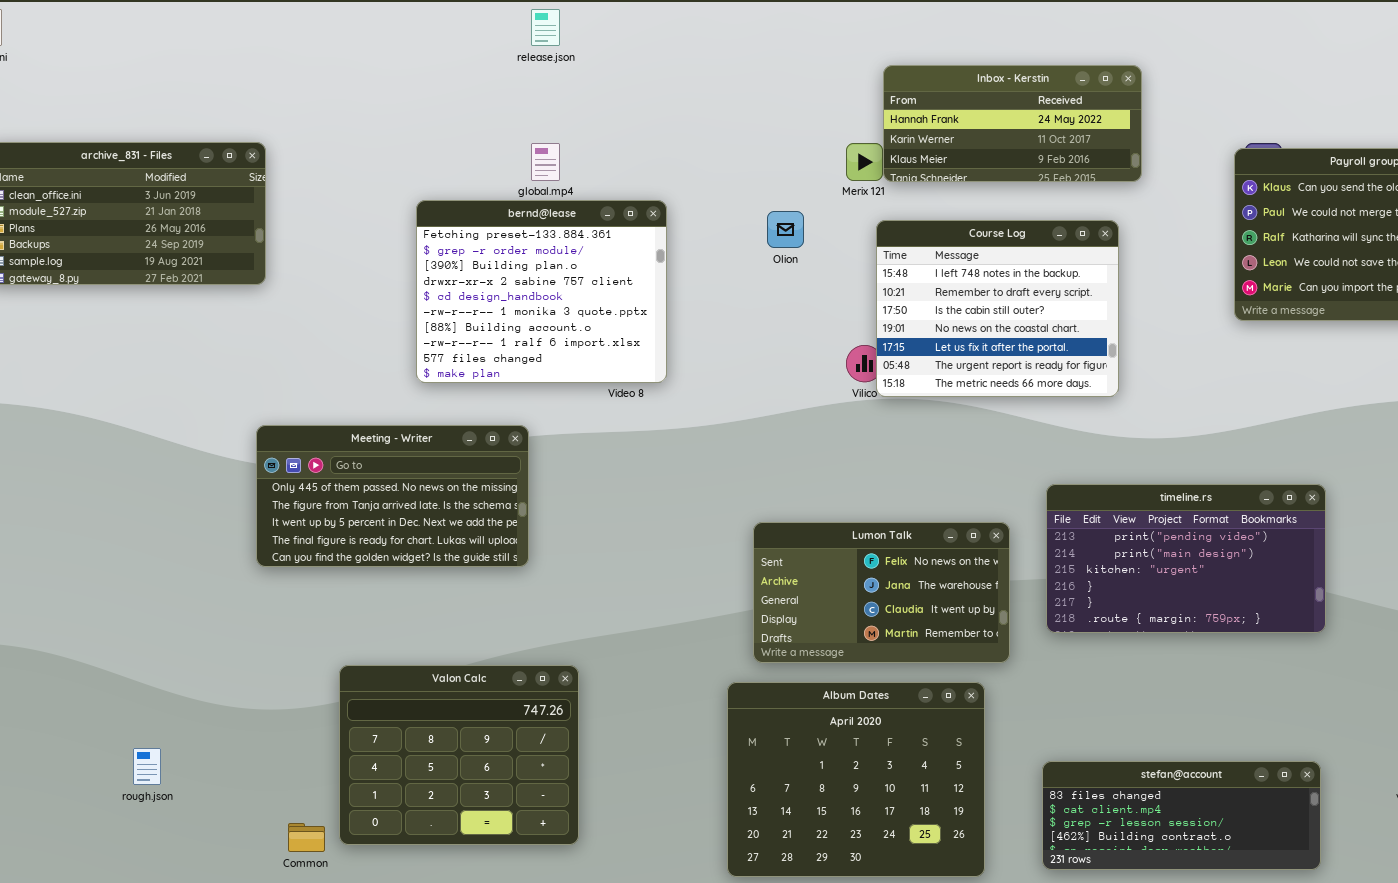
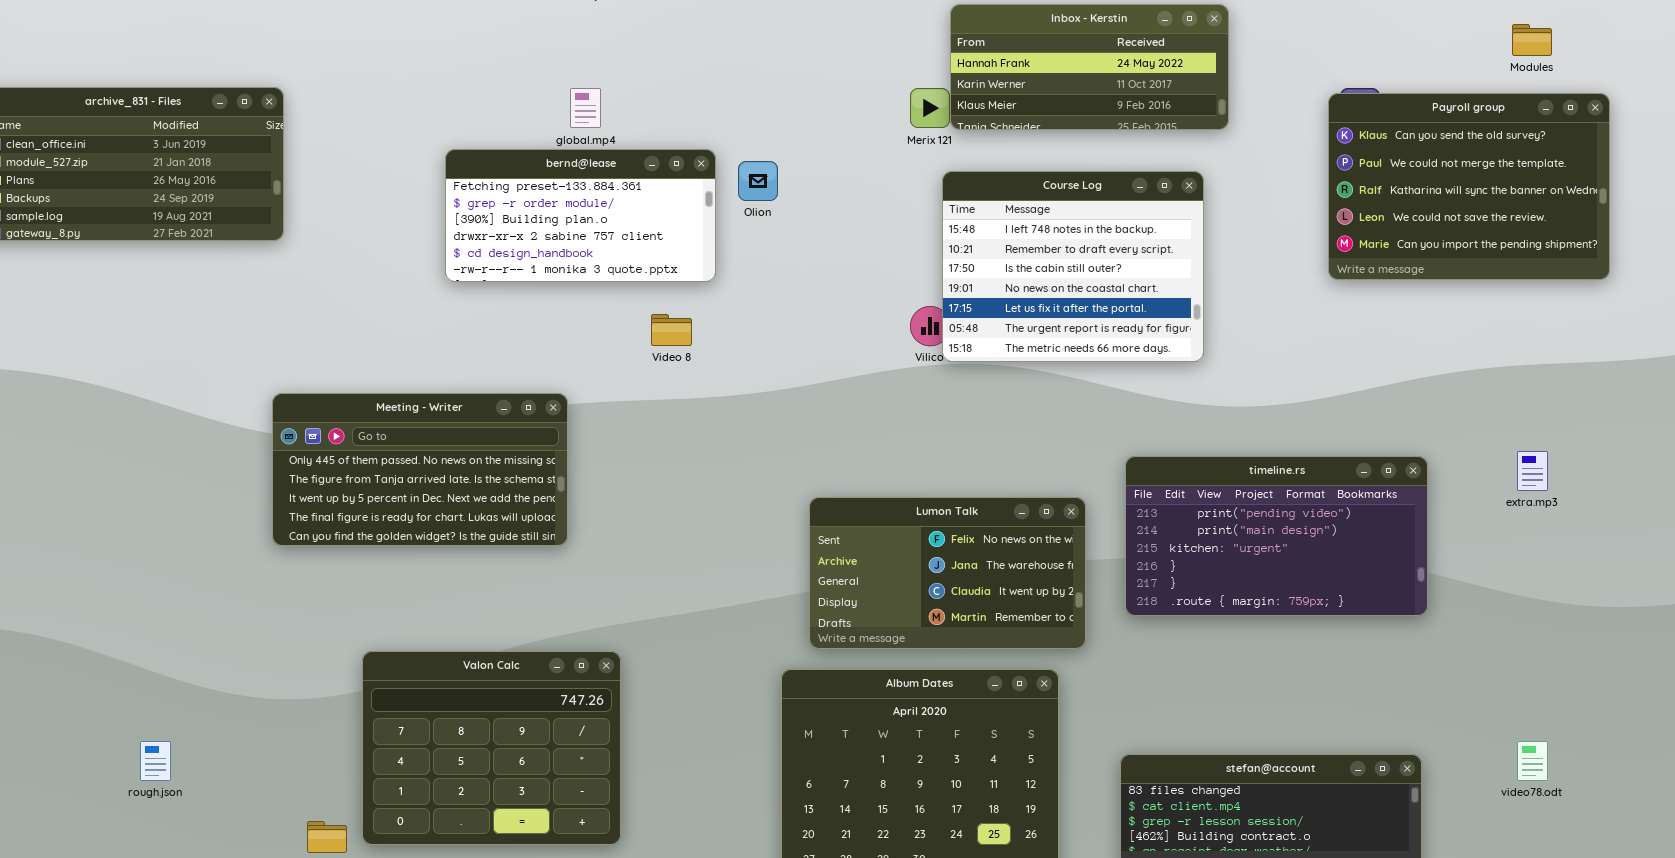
bernd@lease: [416,200,667,383] -> [445,149,716,282], resized
Olion: [767,211,804,248] -> [738,161,778,201], moved

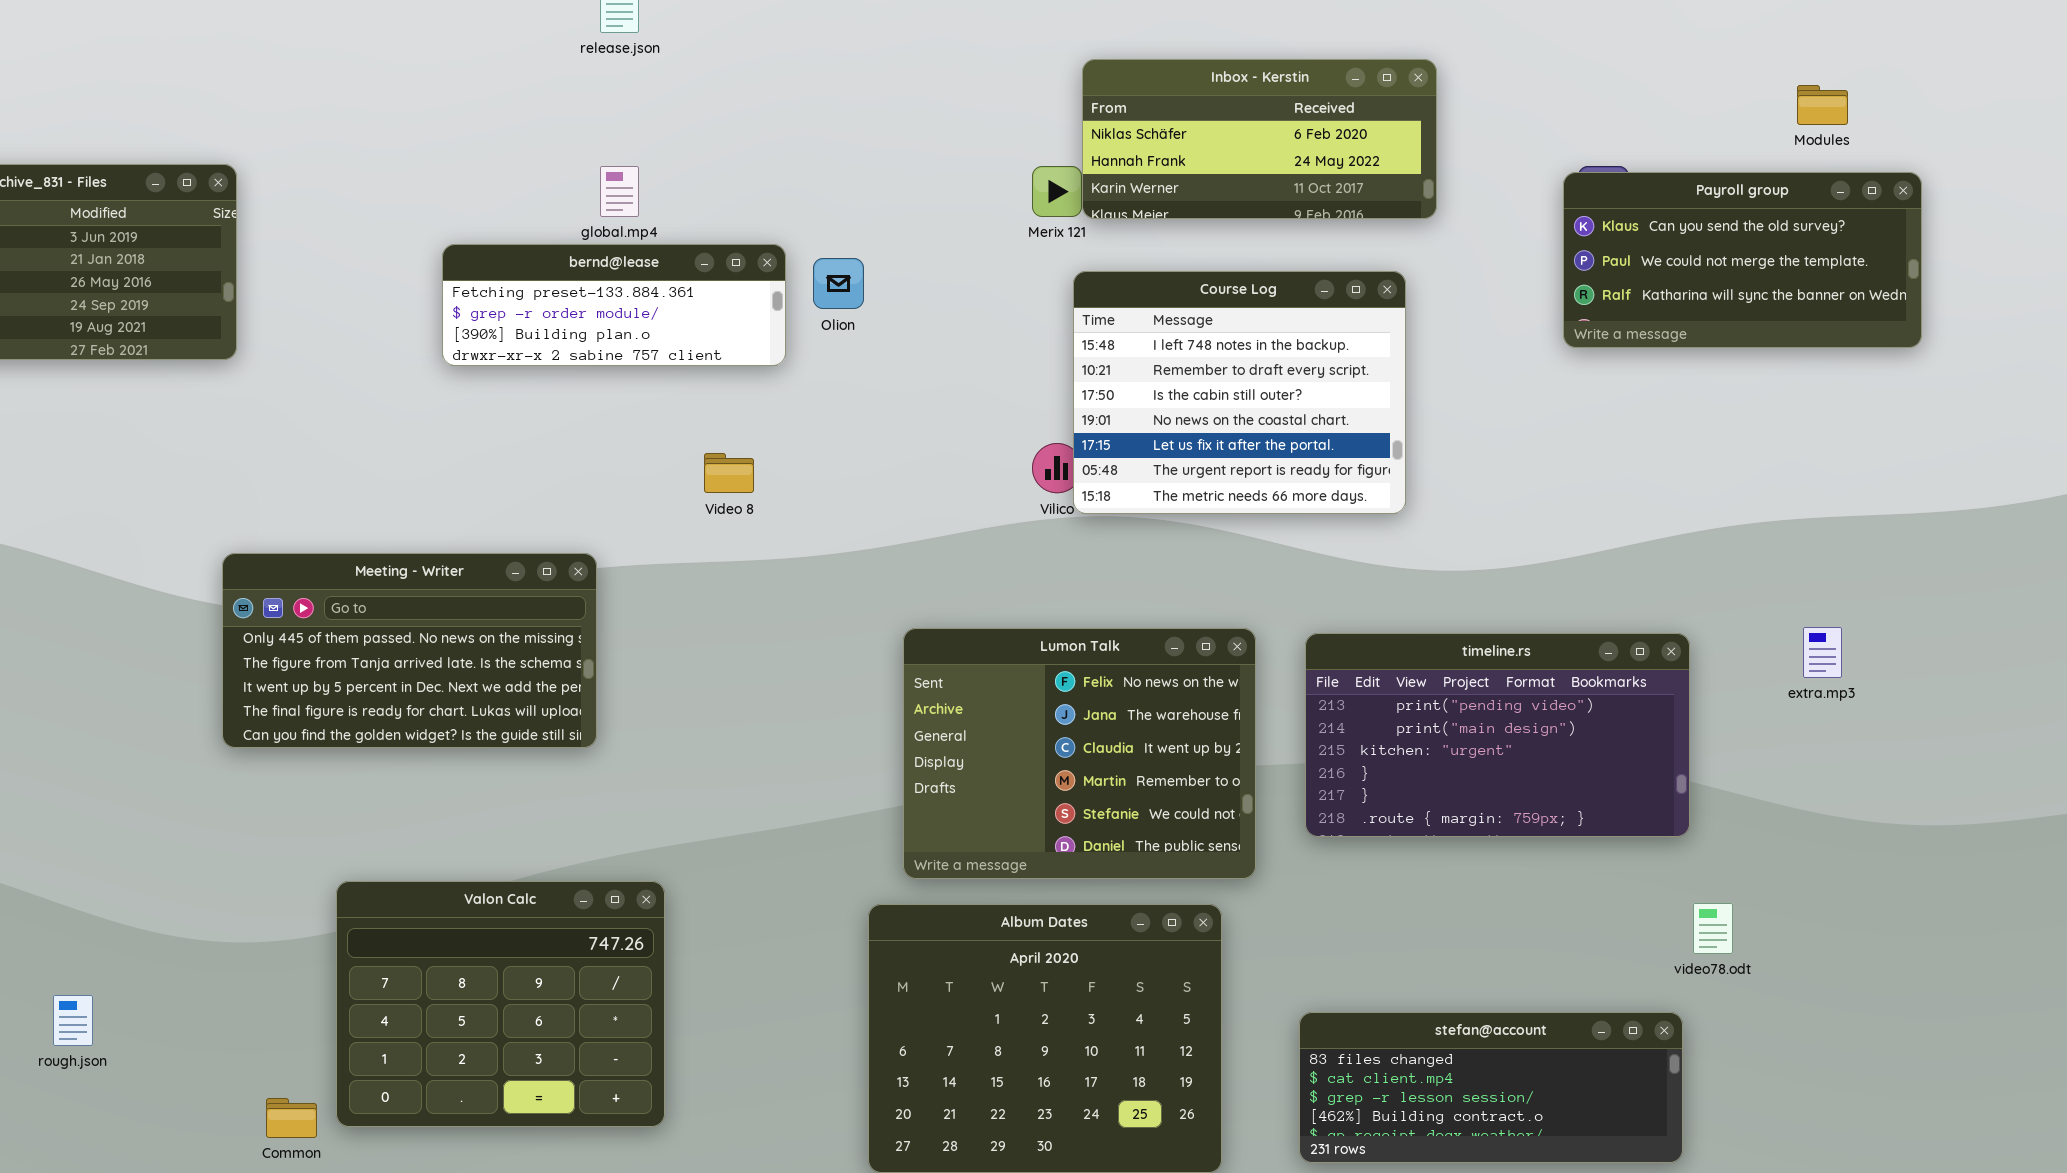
Inbox - Kerstin: [950,4,1229,130] -> [1082,59,1437,219], scrolled up 1 row
Payroll group: [1328,93,1610,280] -> [1563,172,1922,348], resized
bernd@lease: [445,149,716,282] -> [442,244,786,366], resized
Lumon Talk: [809,497,1086,649] -> [903,628,1256,879], resized
video78.odt: [1517,741,1548,781] -> [1693,903,1733,954], moved

